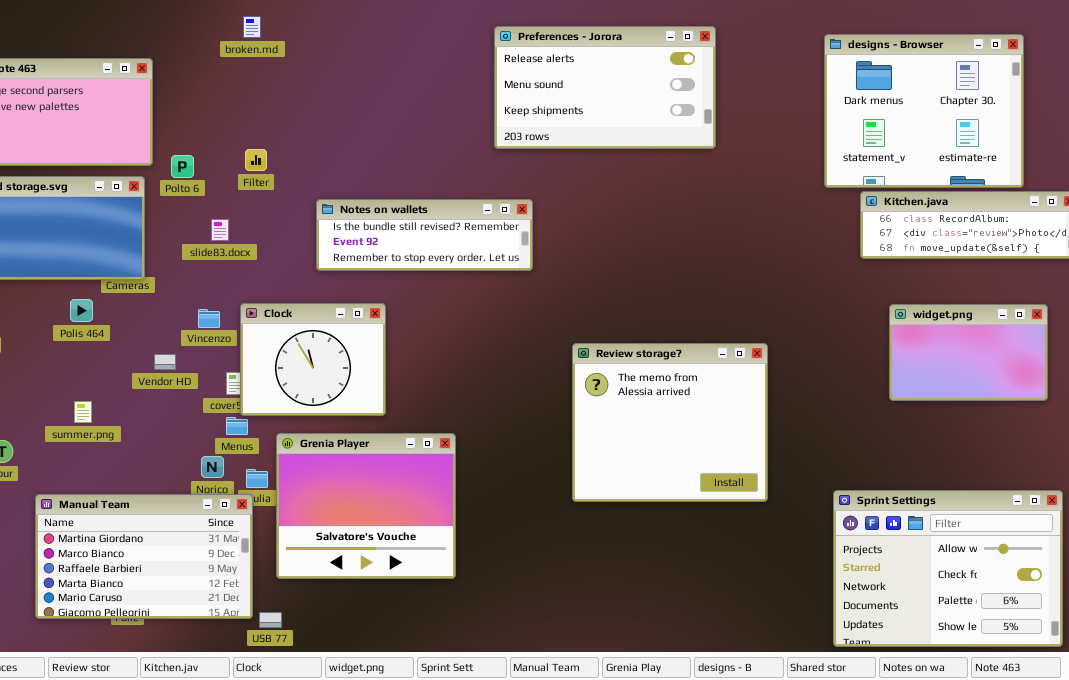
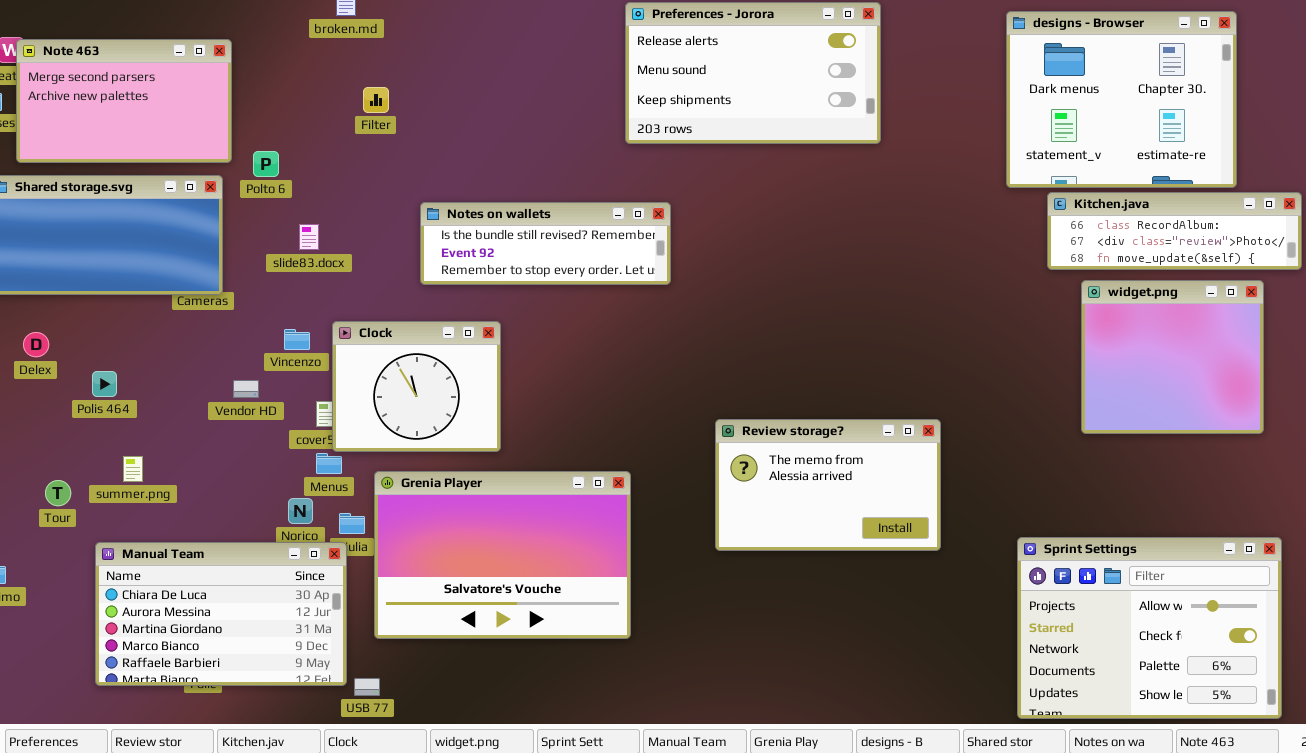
Filter: [245,149,267,171] -> [363,87,389,113], moved
Polis 464: [70,299,93,322] -> [92,371,117,397], moved
widget.png: [889,304,1048,401] -> [1081,280,1264,434], resized
Review storage?: [572,343,768,502] -> [715,419,941,551], resized
summer.png: [74,401,92,423] -> [123,456,143,482], moved
Grenia Player: [276,433,456,579] -> [374,471,631,639], resized
Manual Team: [35,494,253,619] -> [95,542,347,686], scrolled up 2 rows

